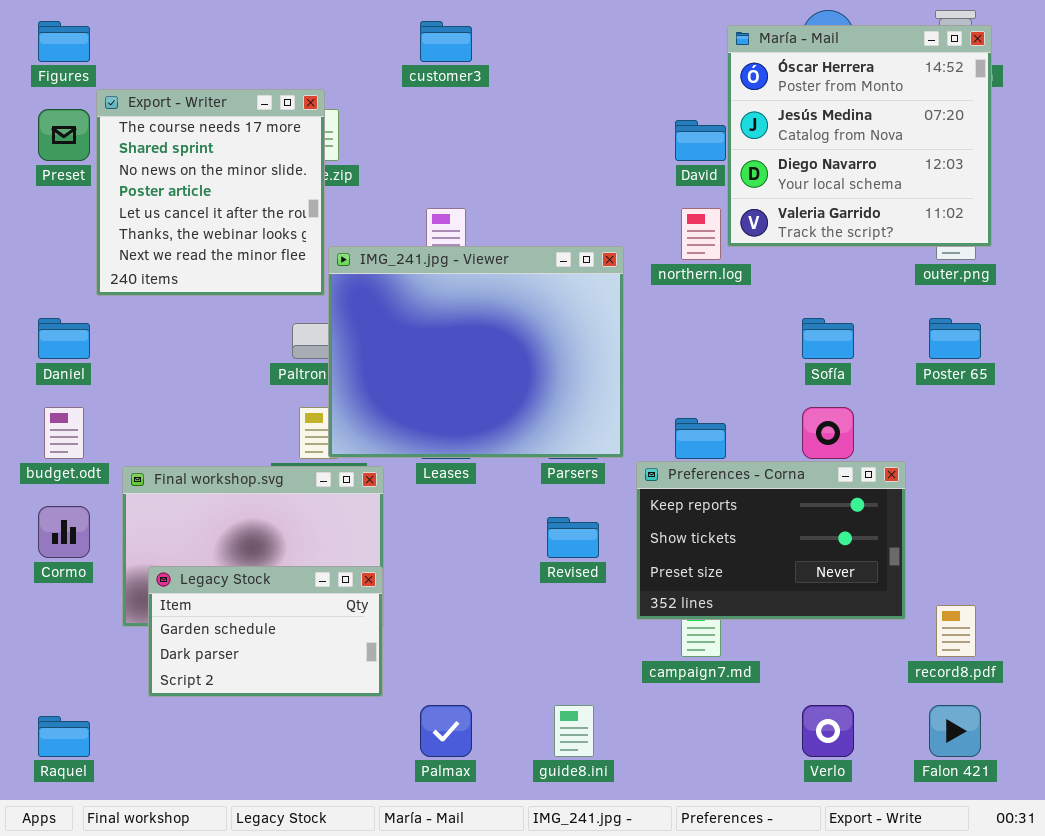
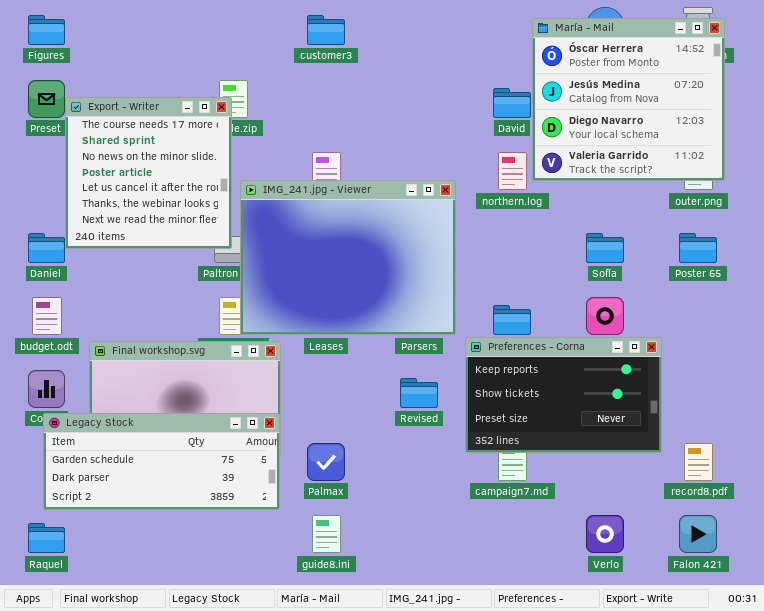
Export - Writer: [96,89,325,296] -> [65,97,232,249], moved
Legacy Stock: [148,566,383,697] -> [43,413,280,510], resized
Palmax: [420,705,472,757] -> [307,443,345,481], moved
guide8.ini: [554,705,594,757] -> [312,515,341,553], moved

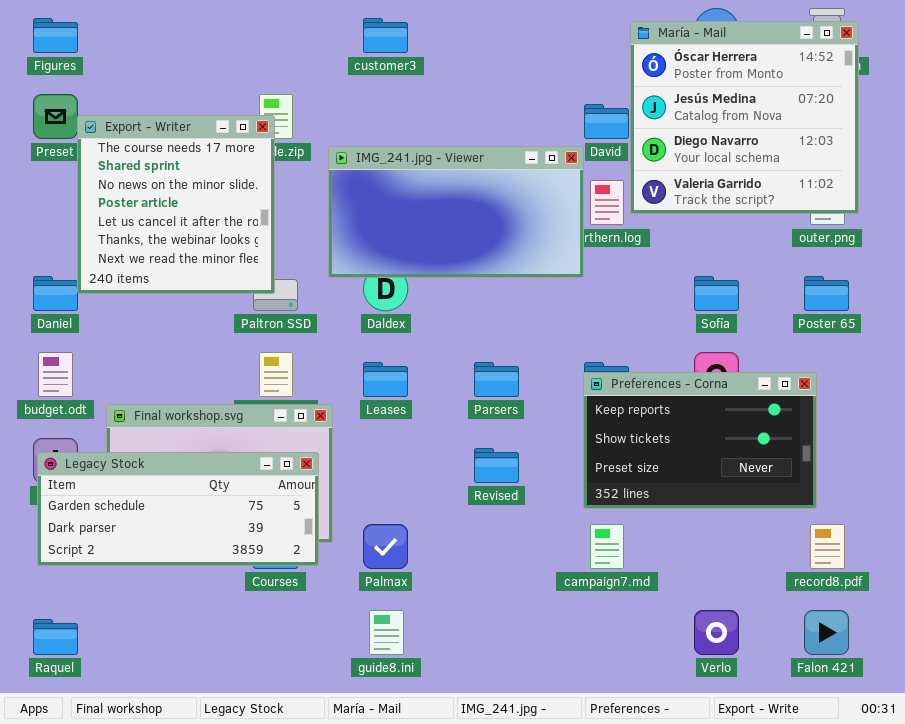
IMG_241.jpg - Viewer: [240,180,456,335] -> [328,146,584,278], moved, resized
Preferences - Corna: [465,337,662,453] -> [583,372,817,509], moved
Legacy Stock: [43,413,280,510] -> [37,452,319,566], moved

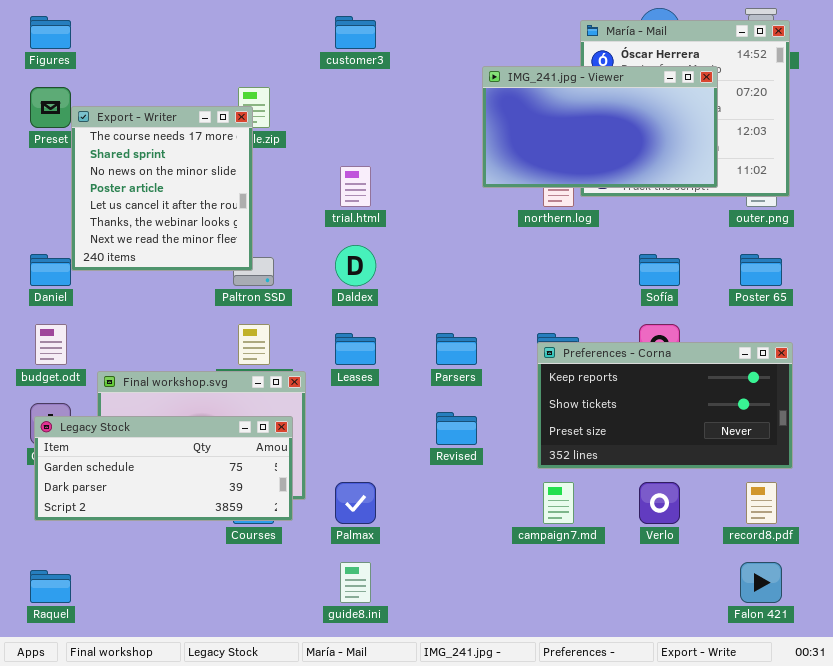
IMG_241.jpg - Viewer: [328,146,584,278] -> [482,66,718,188], moved
Preferences - Corna: [583,372,817,509] -> [537,342,793,469], resized
Verlo: [694,610,739,655] -> [639,482,680,524], moved

